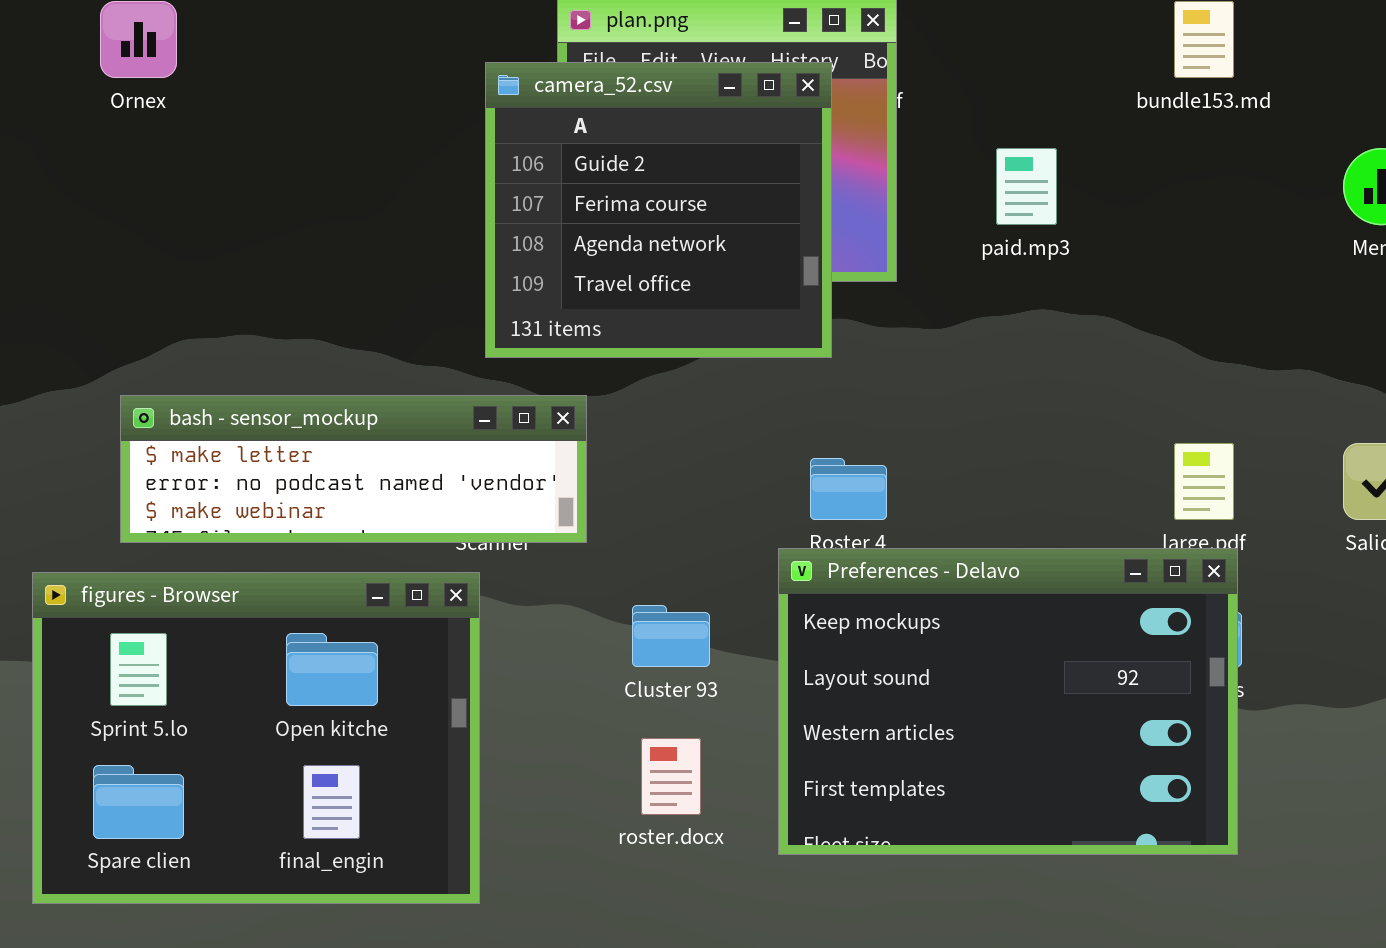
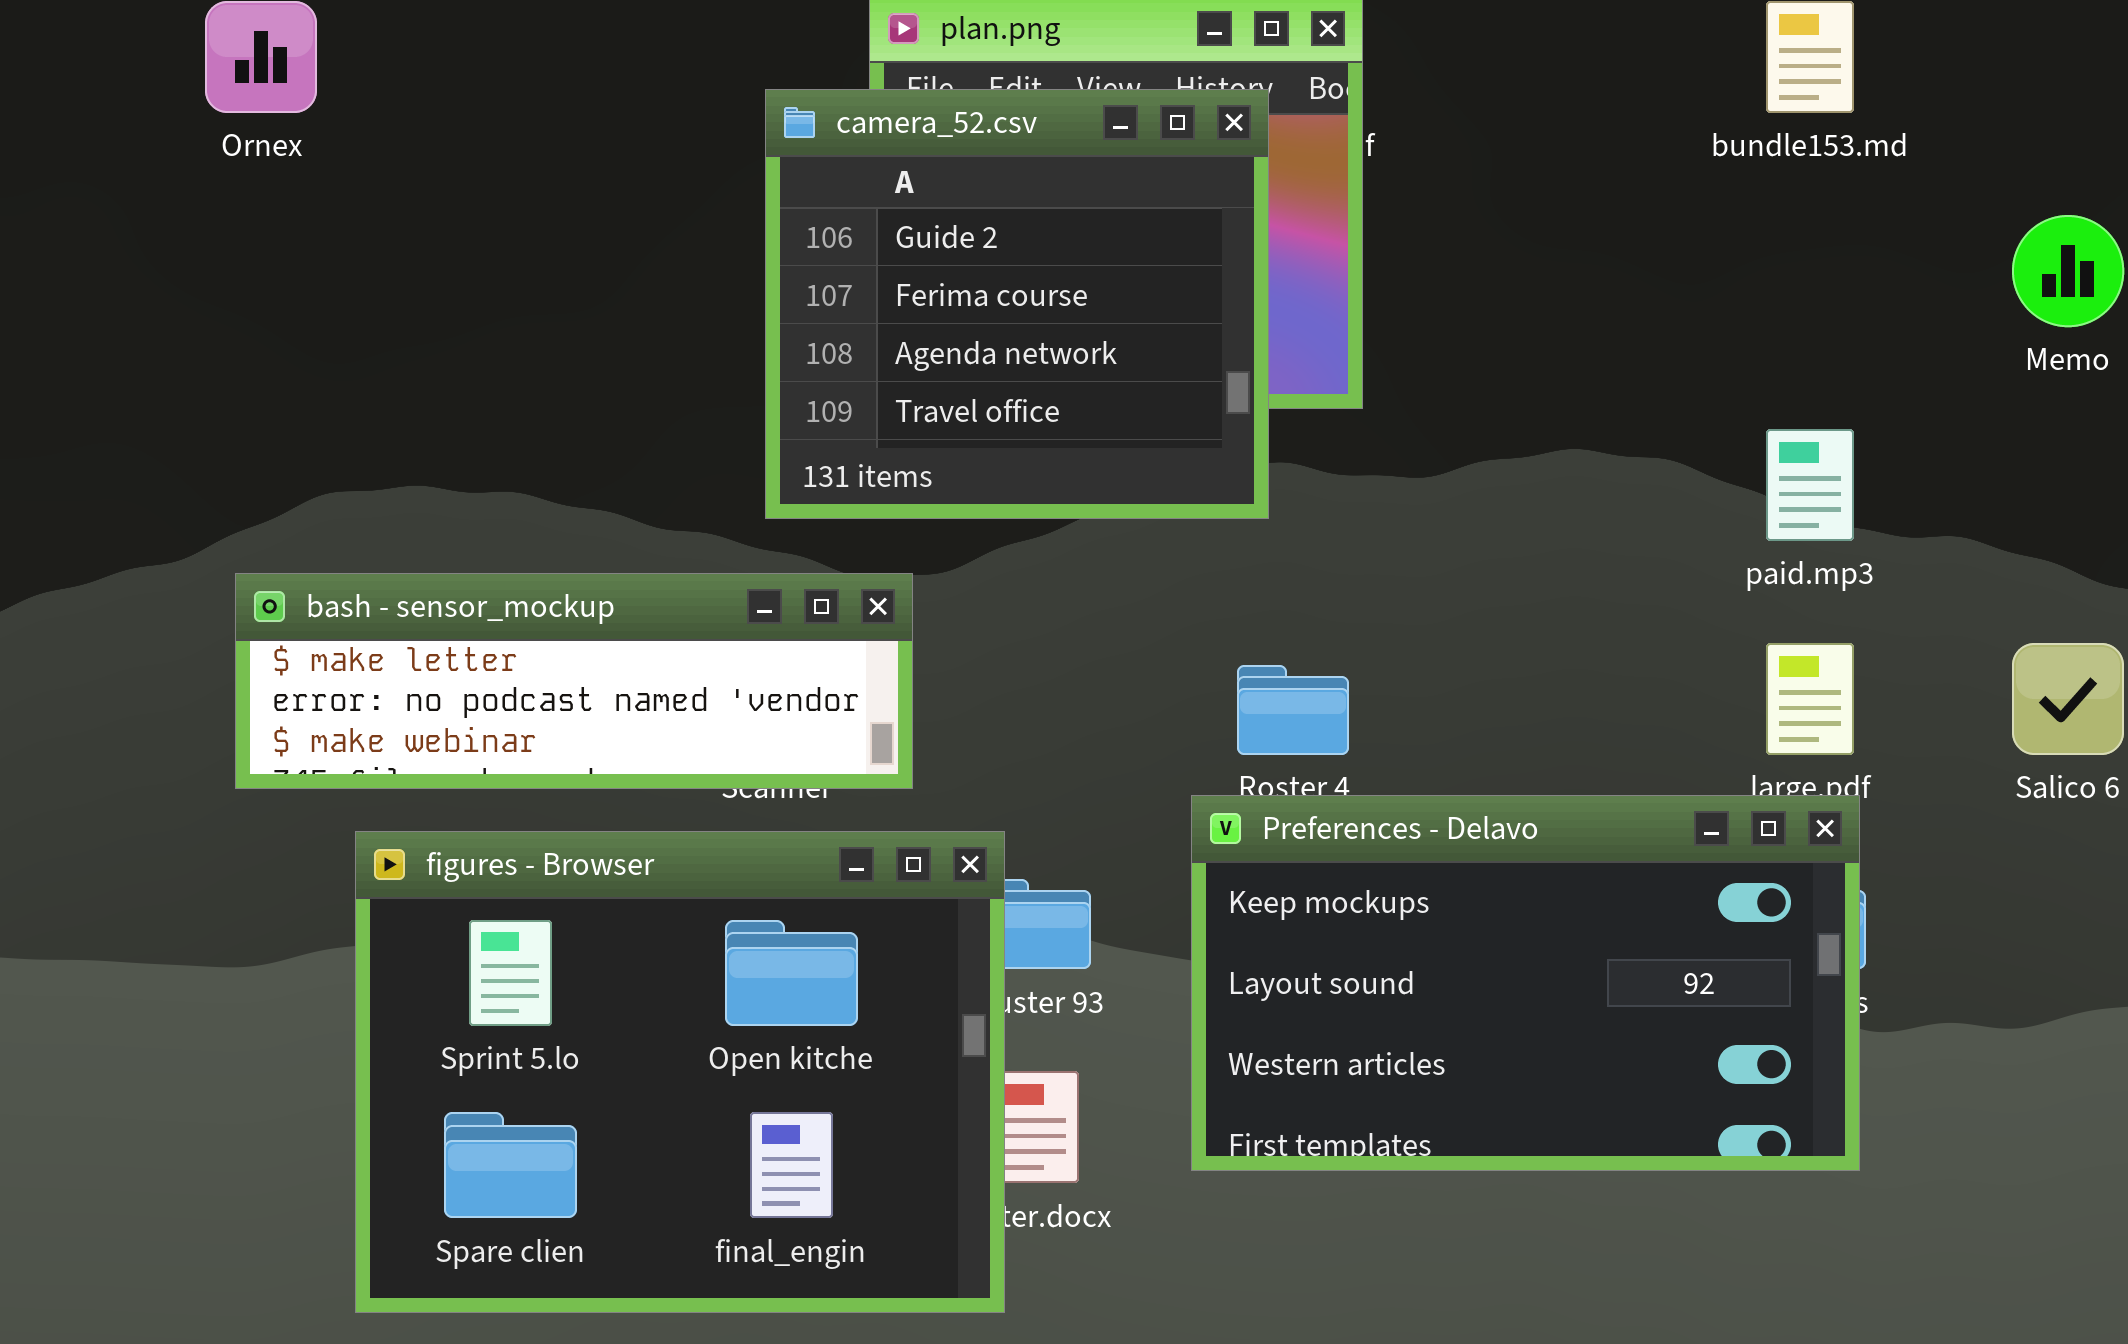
paid.mp3: [996,148,1057,225] -> [1766,429,1854,541], moved
Preferences - Delavo: [778,548,1238,855] -> [1191,795,1860,1171], resized
figures - Browser: [32,572,480,904] -> [355,831,1005,1313], moved

